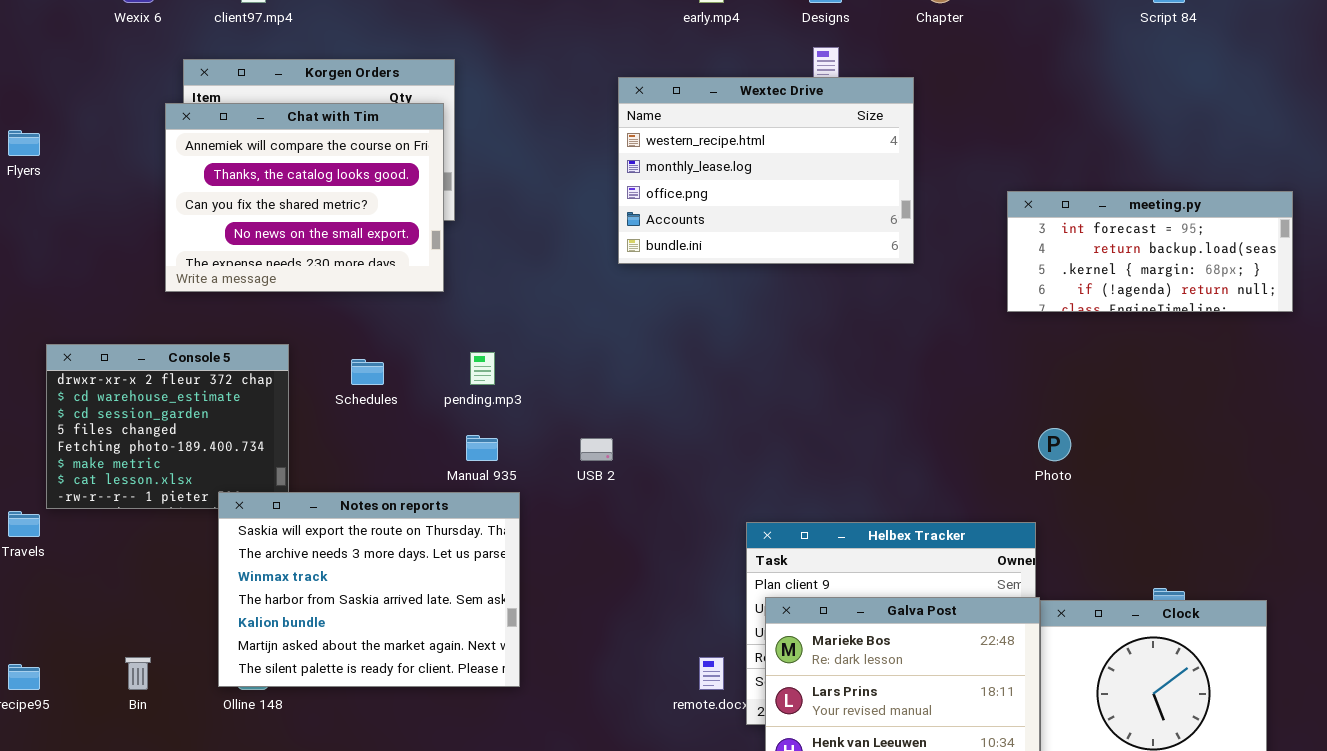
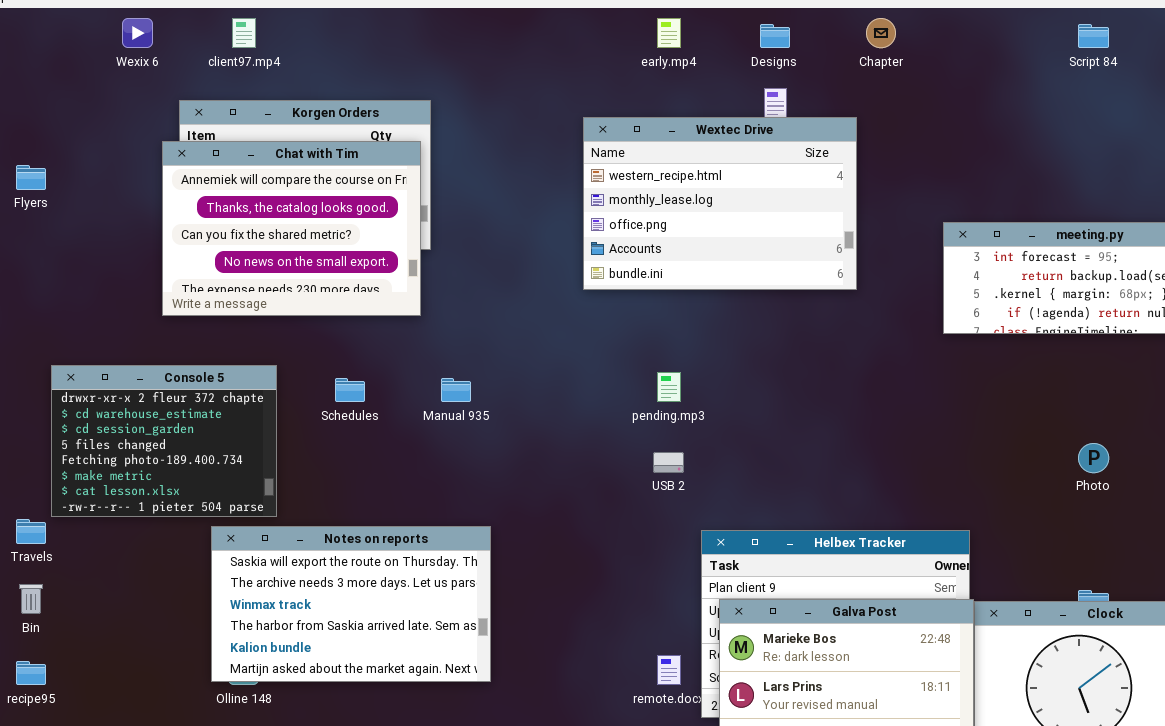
pending.mp3: [470,352,495,385] -> [657,372,681,402], moved
Photo: [1038,428,1071,461] -> [1078,443,1109,473], moved
Manual 935: [466,435,498,461] -> [441,378,471,402], moved
USB 2: [580,438,613,461] -> [653,452,684,473], moved
Notes on reports: [218,492,520,687] -> [211,526,491,682], resized
Bin: [125,657,151,690] -> [19,584,43,614], moved

